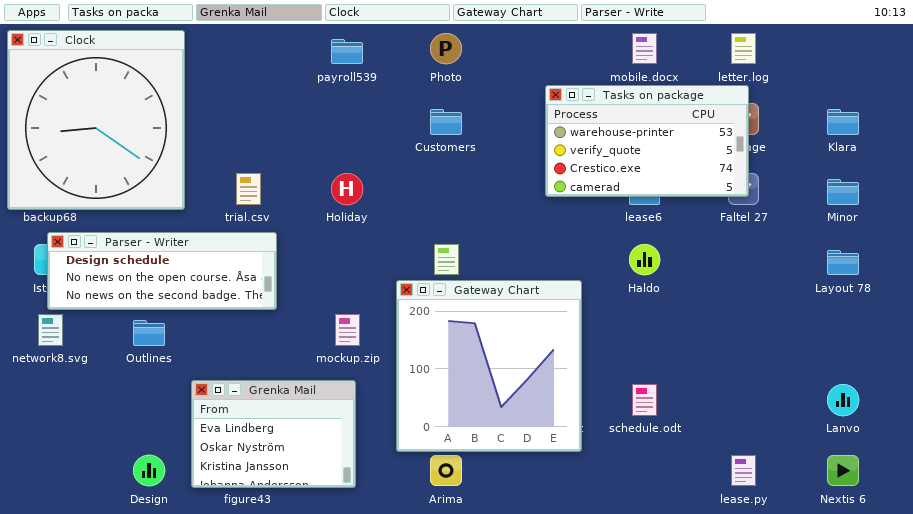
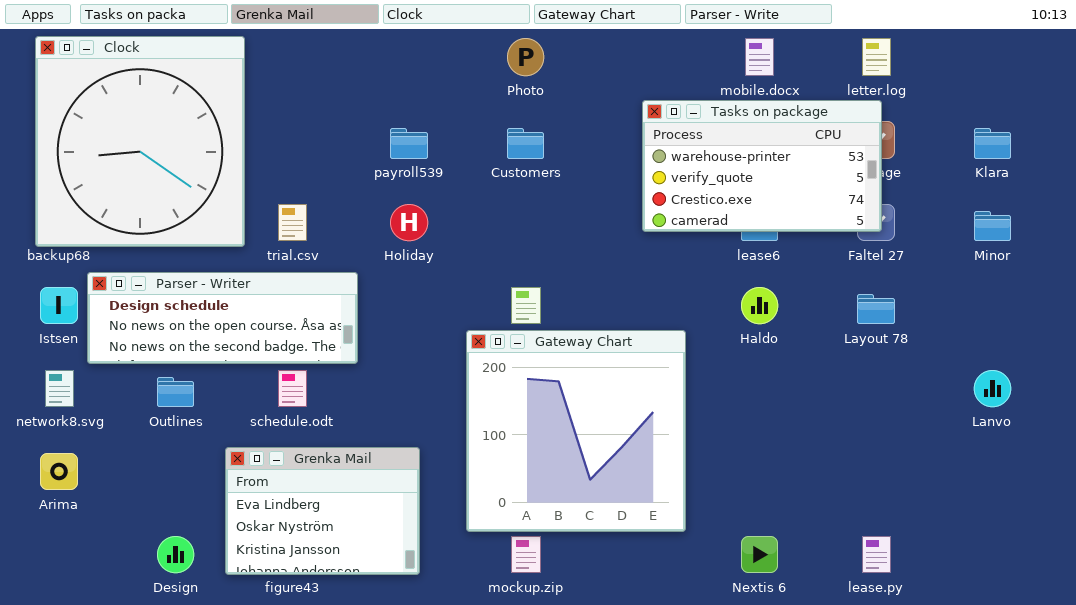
Clock: [7,30,185,210] -> [35,36,245,247], moved
payroll539: [331,39,363,64] -> [390,128,428,159], moved
Parser - Writer: [47,232,277,310] -> [87,272,358,364], moved
Layout 78: [827,250,859,275] -> [857,294,895,324], moved
mockup.zip: [335,314,360,346] -> [511,536,541,573], moved
schedule.odt: [632,384,657,416] -> [278,370,307,407], moved
Lanvo: [827,384,859,416] -> [974,370,1011,407], moved
Arima: [430,455,462,486] -> [40,453,78,490], moved
Nextis 6: [827,455,859,486] -> [741,536,778,573], moved

